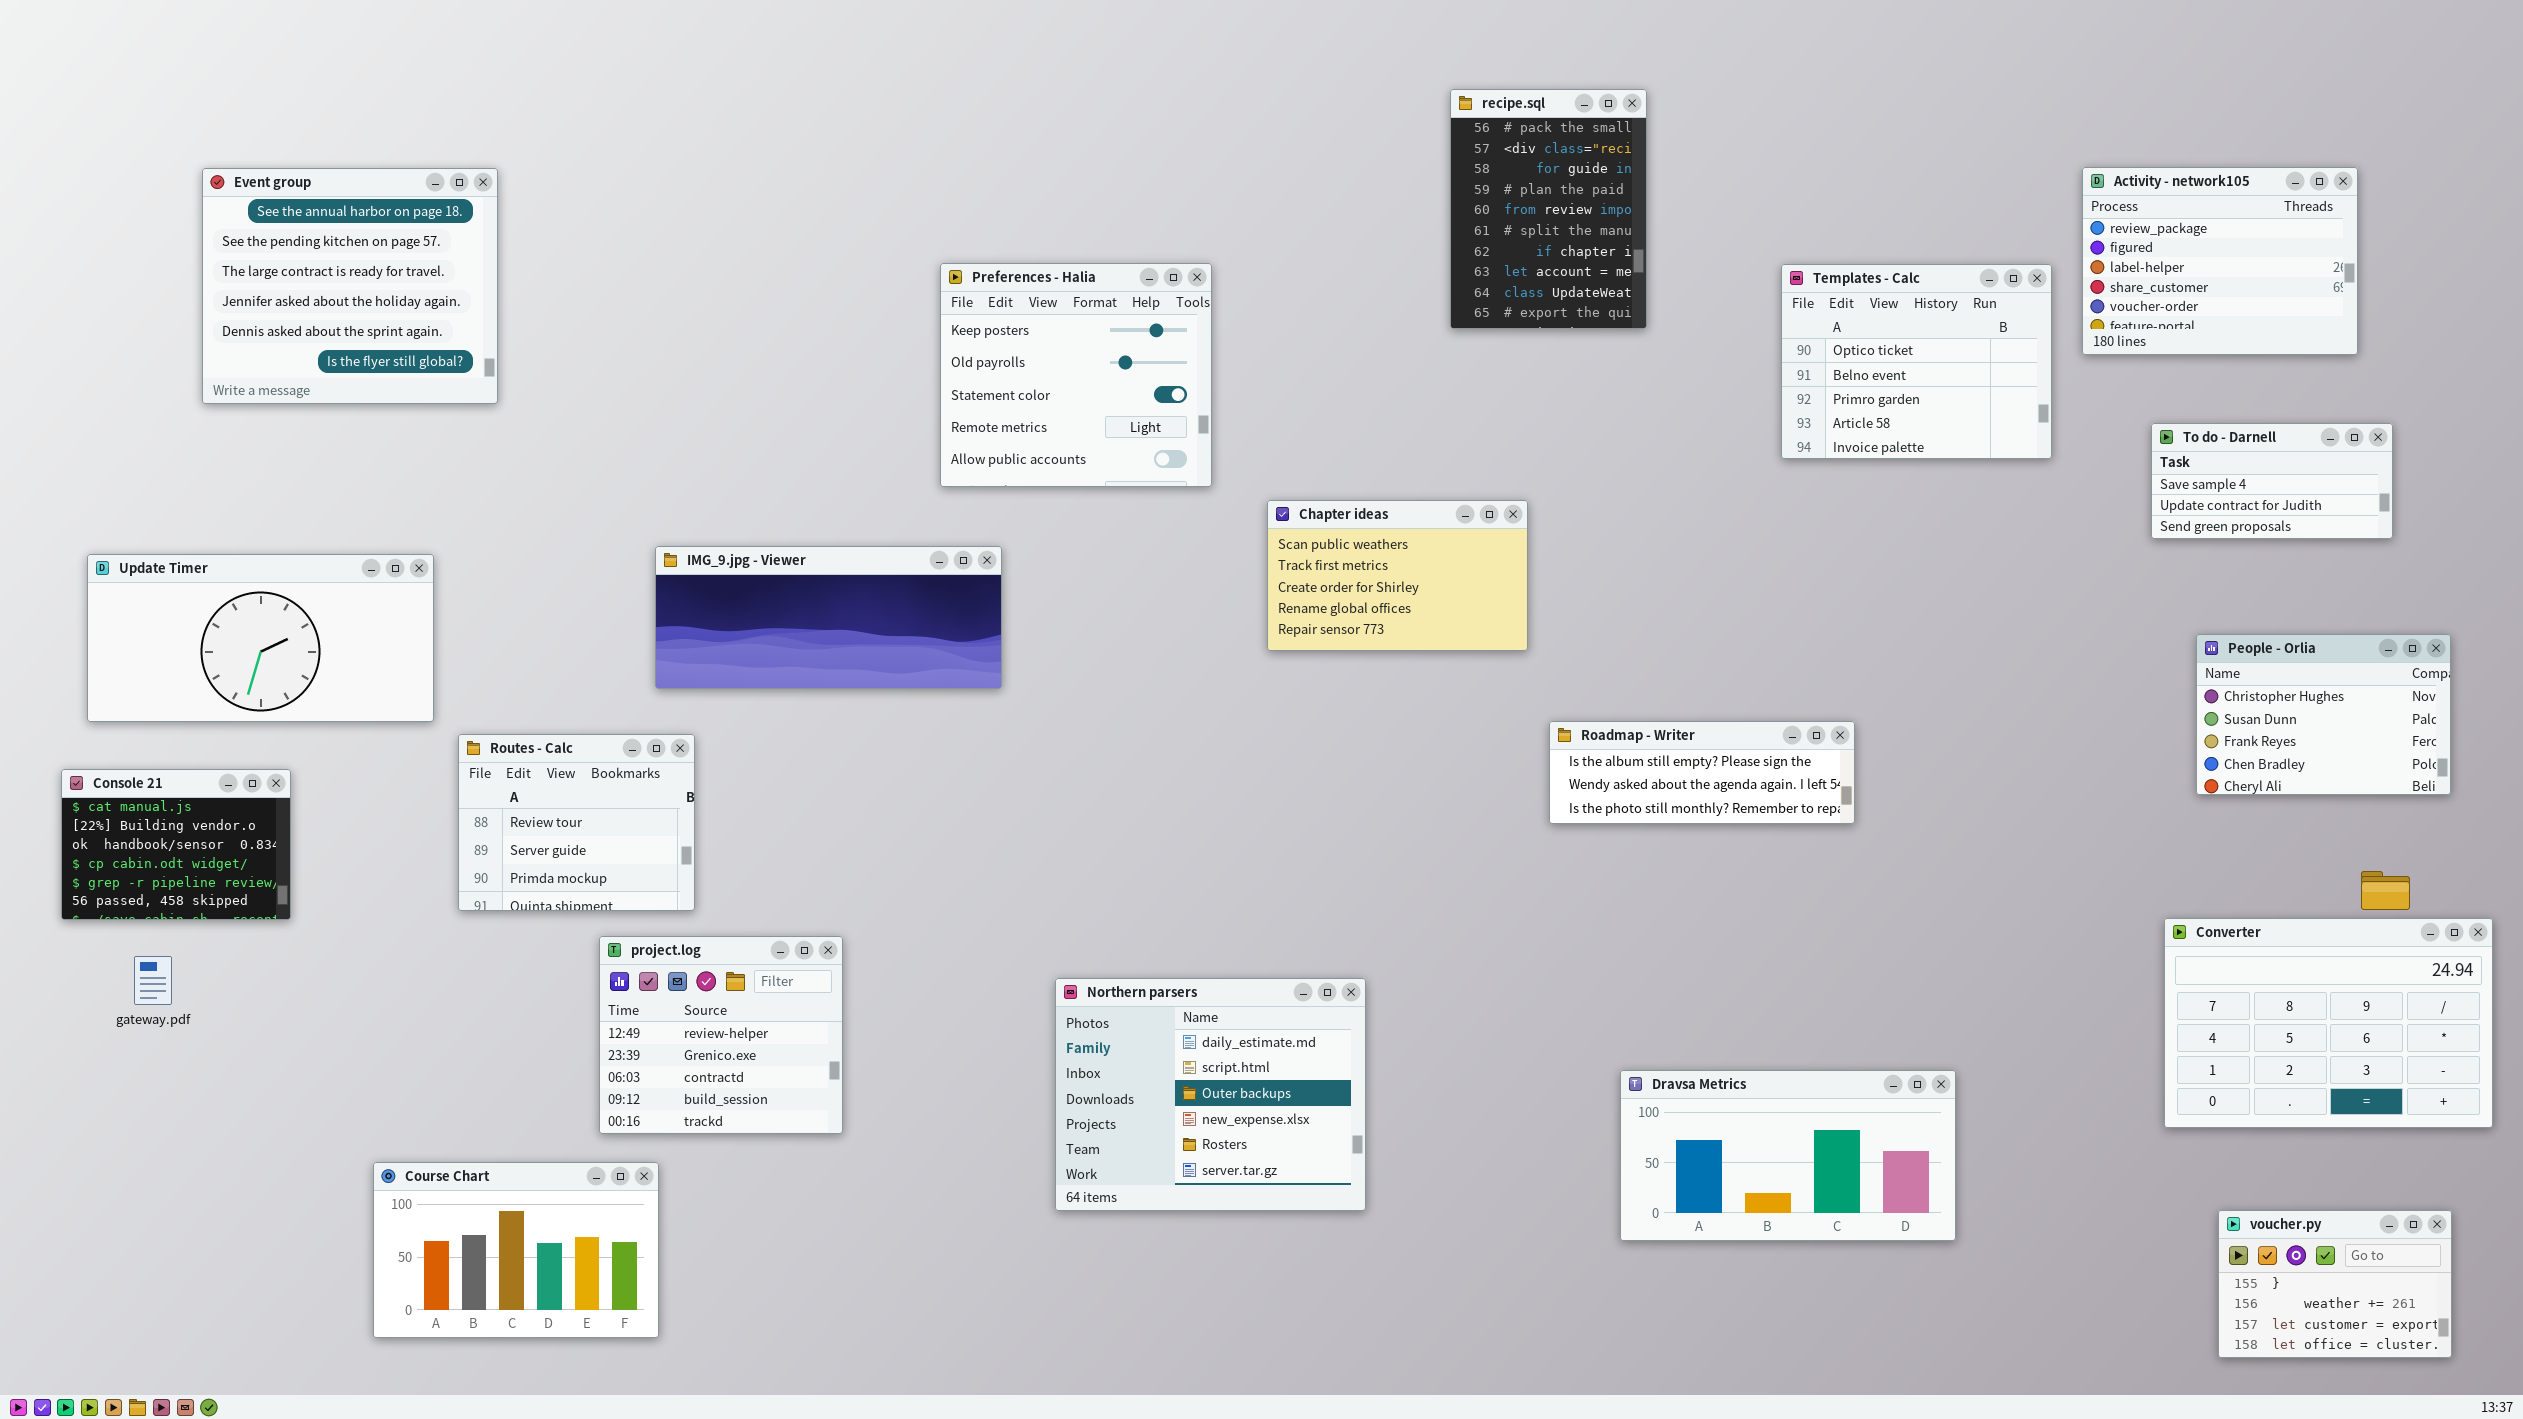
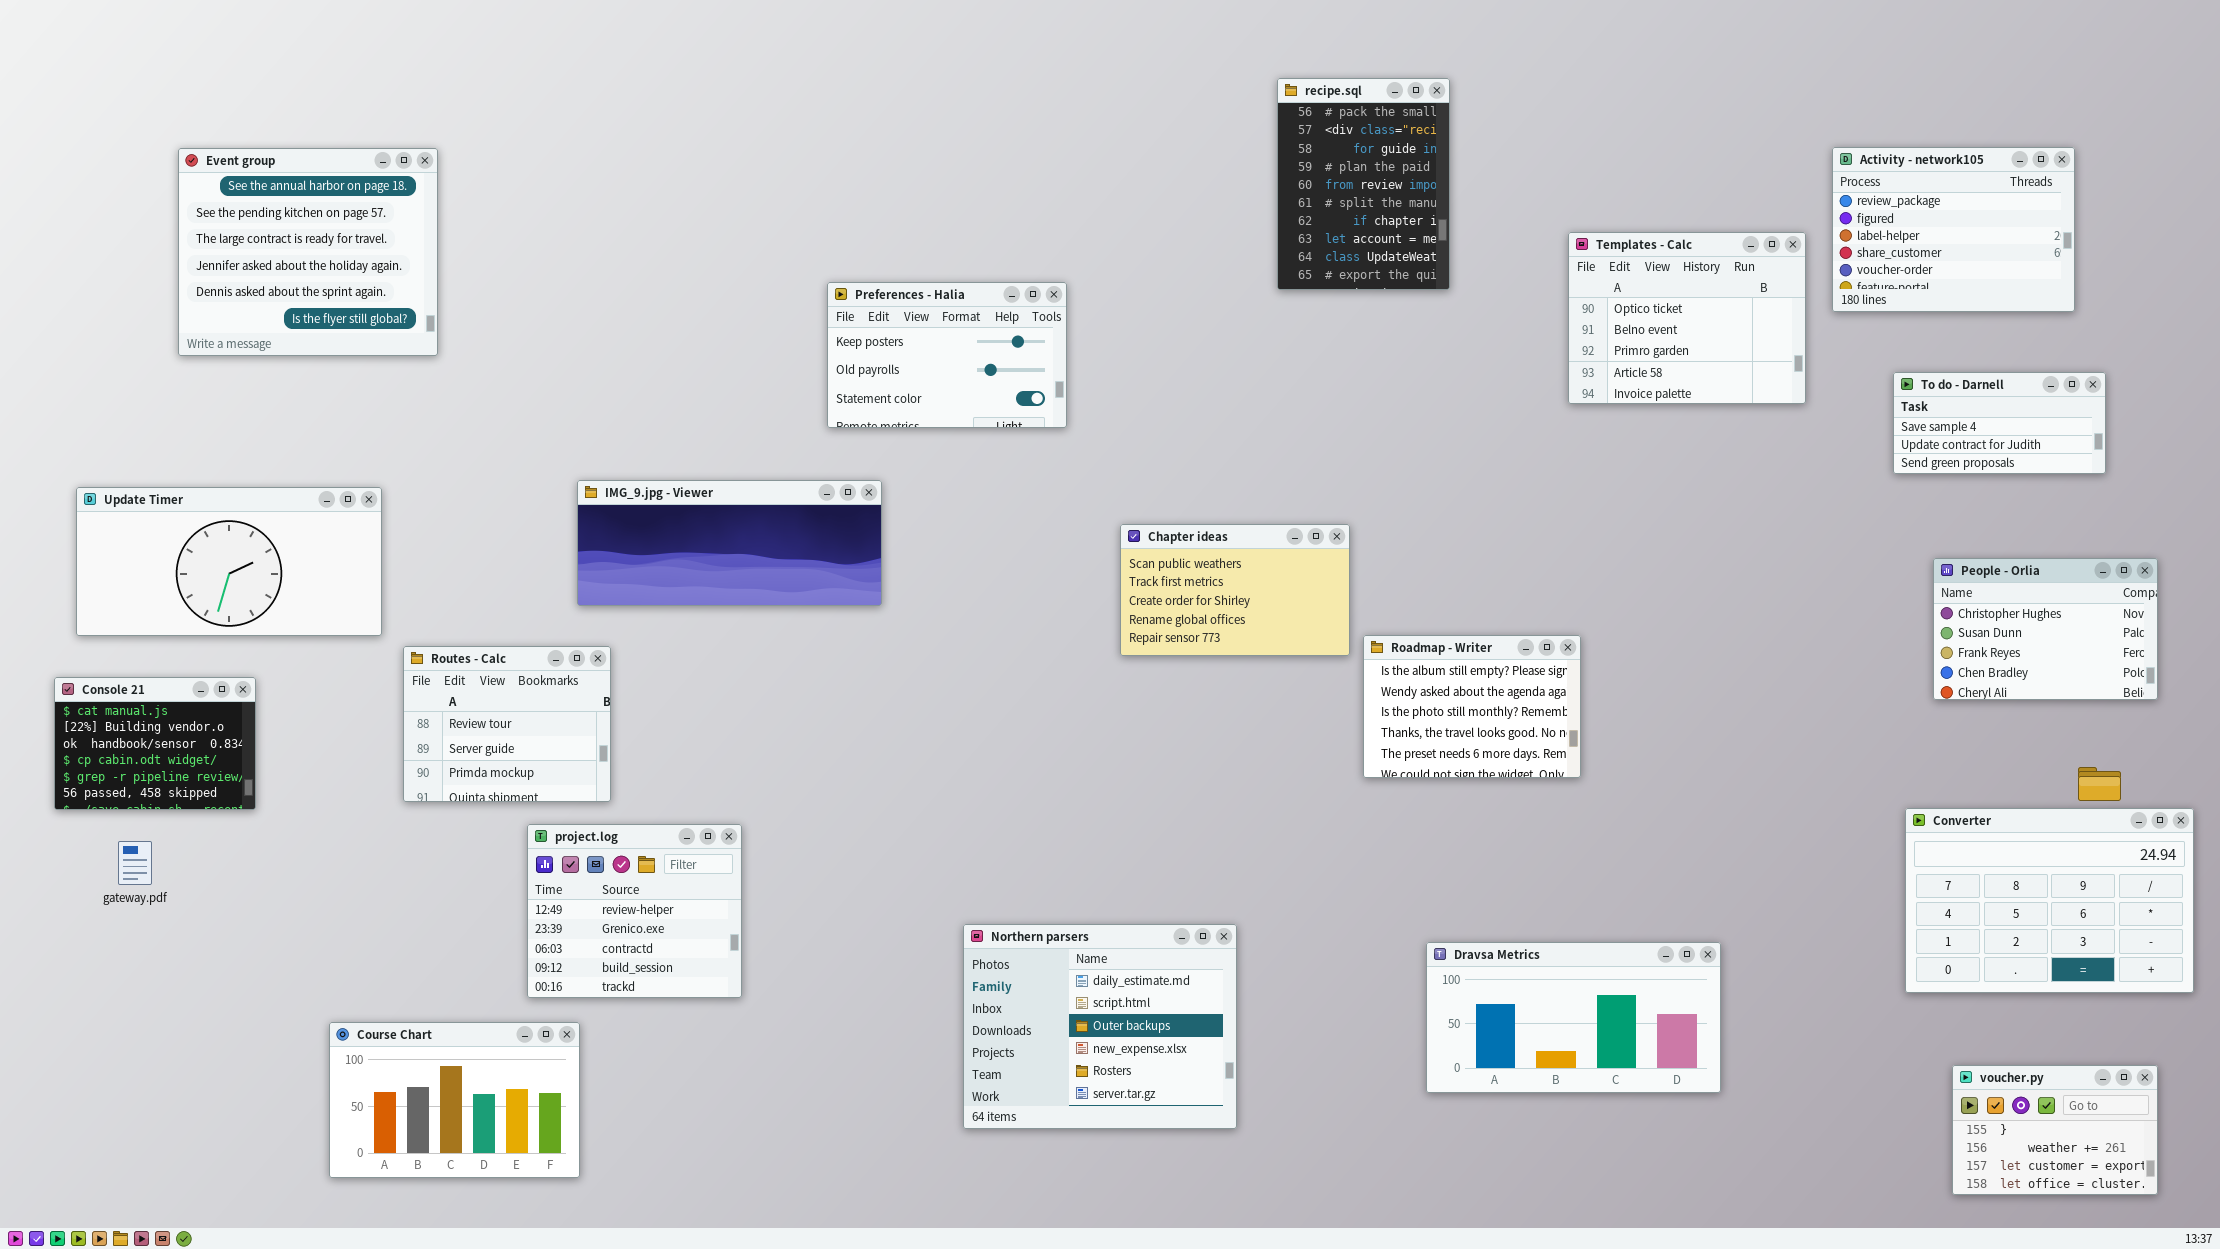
Preferences - Halia: [940,263,1212,487] -> [827,282,1067,428], resized
Chapter ideas: [1267,500,1528,651] -> [1120,524,1350,656], moved
Roadmap - Writer: [1549,721,1855,824] -> [1363,635,1581,778], resized
Northern parsers: [1055,978,1366,1211] -> [963,924,1237,1129], moved

